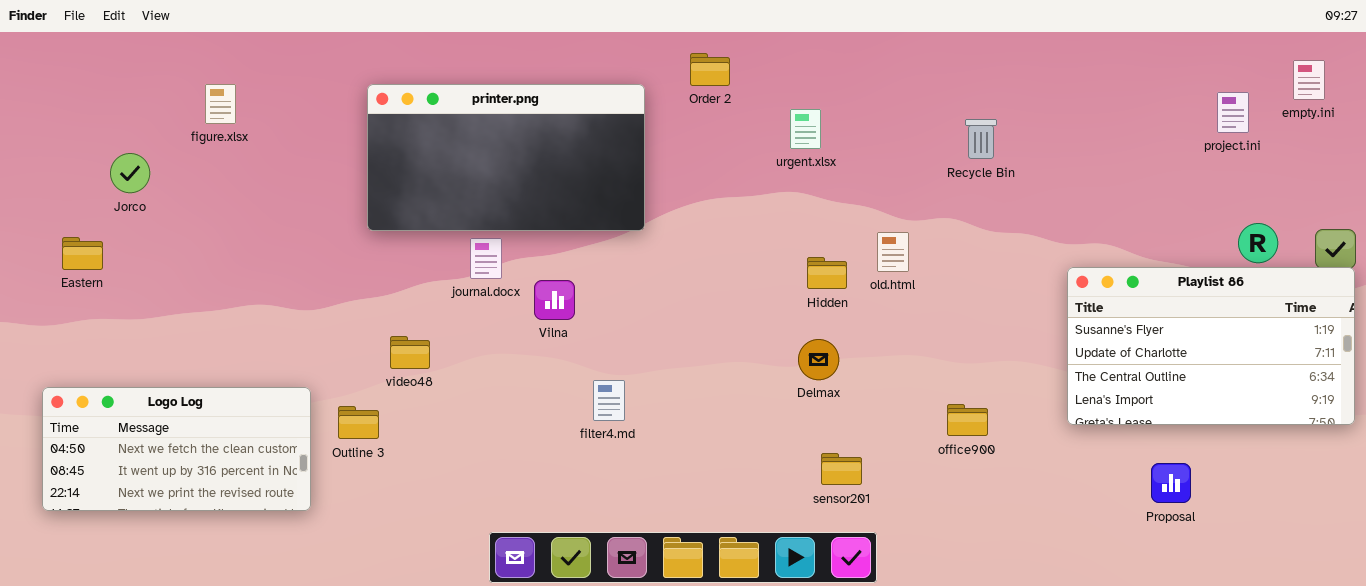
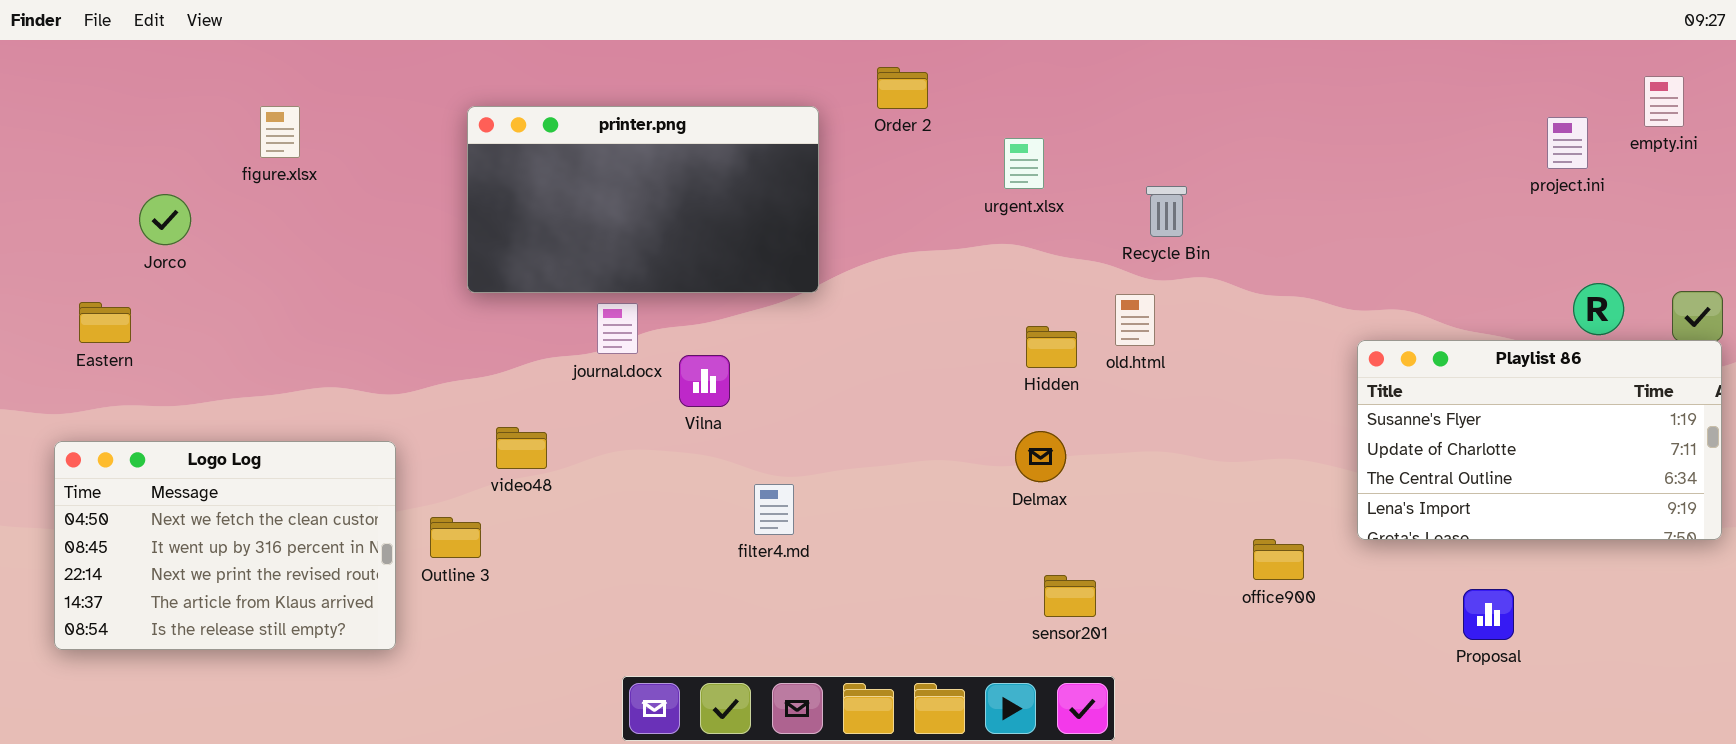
Recycle Bin: [965,119,997,159] -> [1146,186,1187,237], moved
Logo Log: [42,387,311,511] -> [54,441,396,650], resized
office900: [947,404,988,436] -> [1253,539,1304,580], moved

